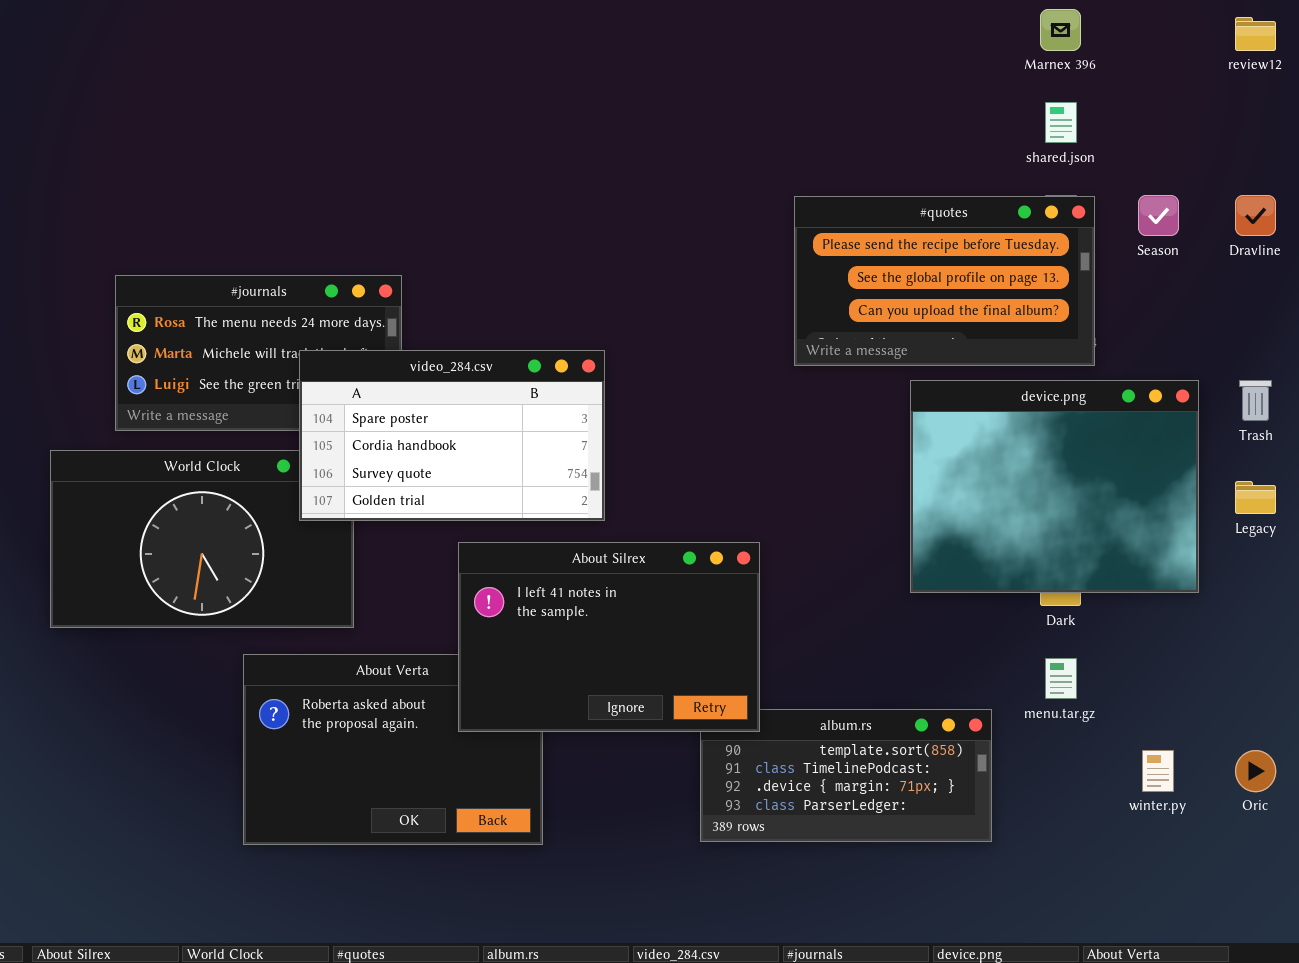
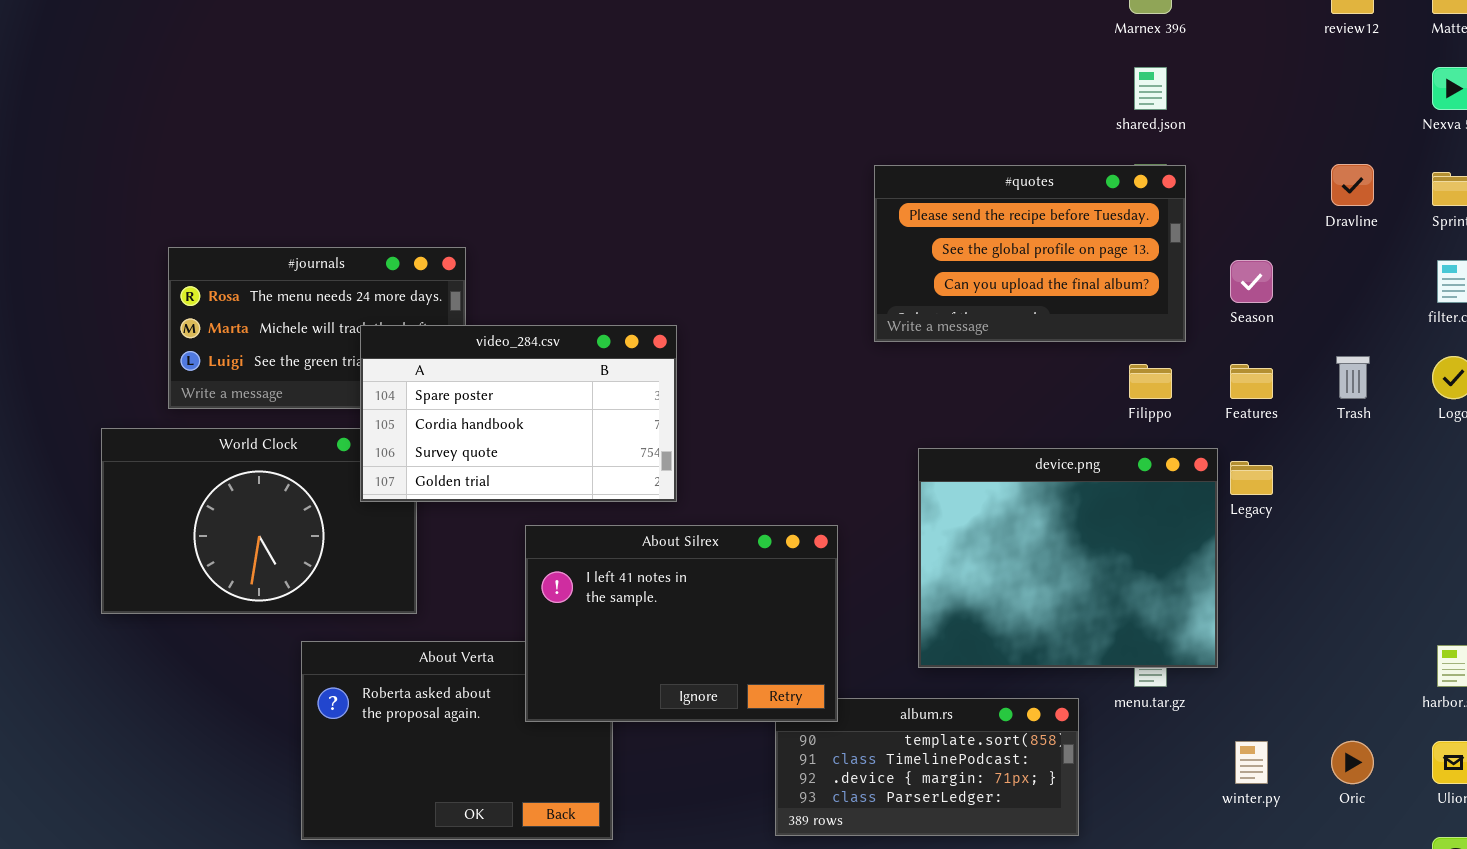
Season: [1138,195,1179,236] -> [1230,260,1273,303], moved
device.png: [910,380,1199,593] -> [918,448,1218,668], moved
Legacy: [1235,481,1276,514] -> [1230,461,1273,495], moved

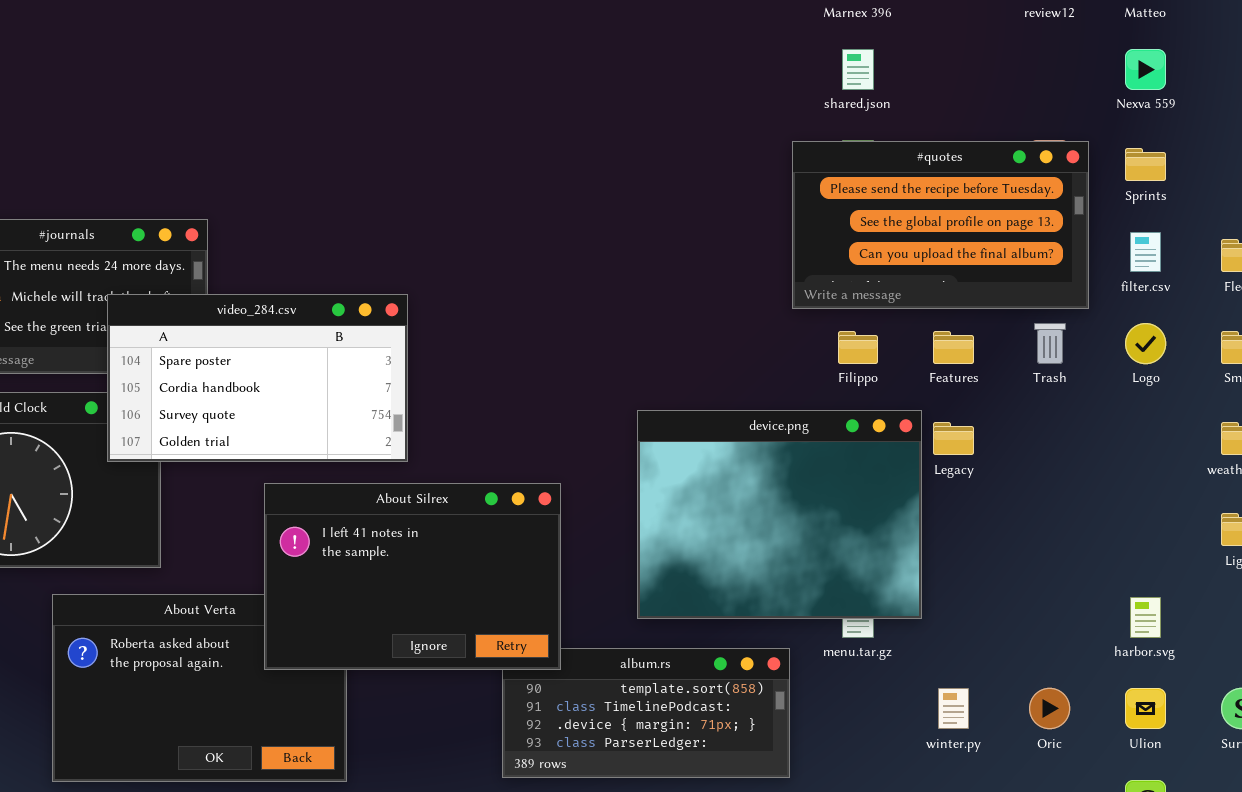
#quotes: [874,165,1186,342] -> [792,141,1089,309], moved

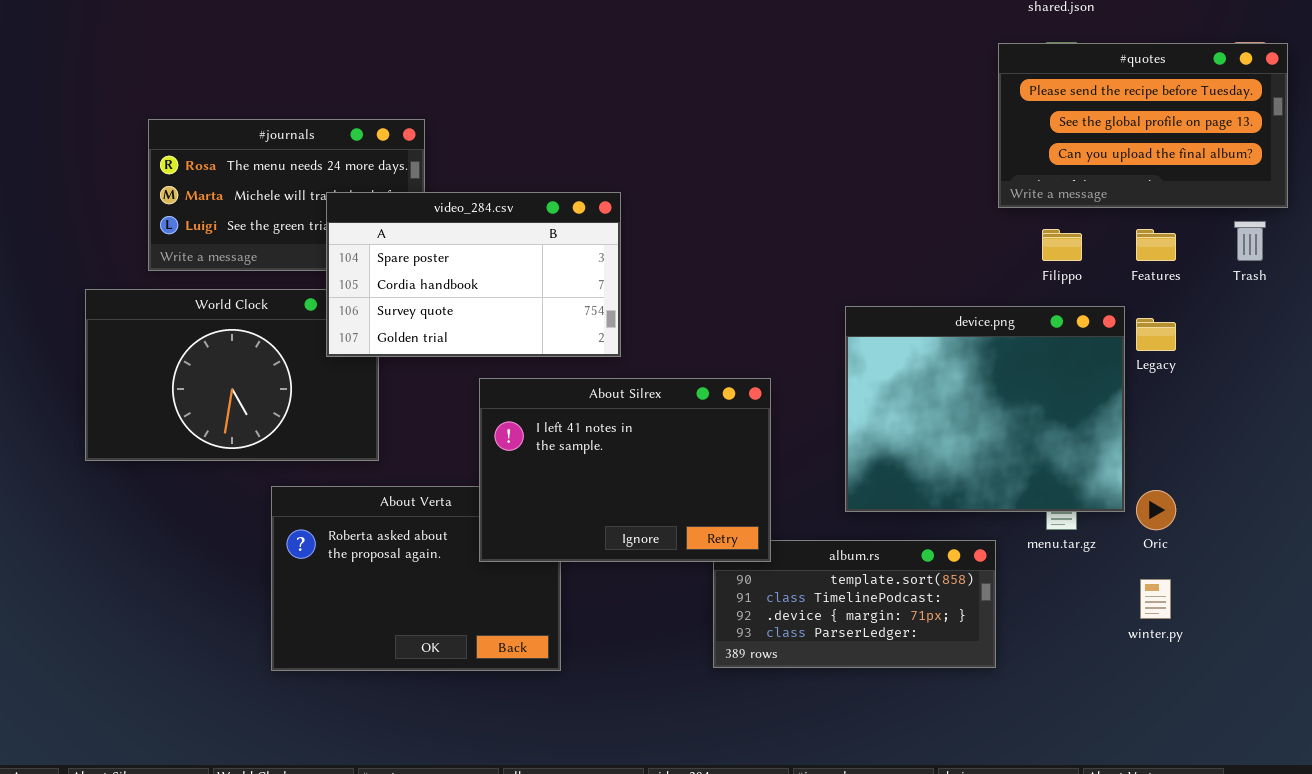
Oric: [1029,688,1070,729] -> [1136,490,1176,530], moved

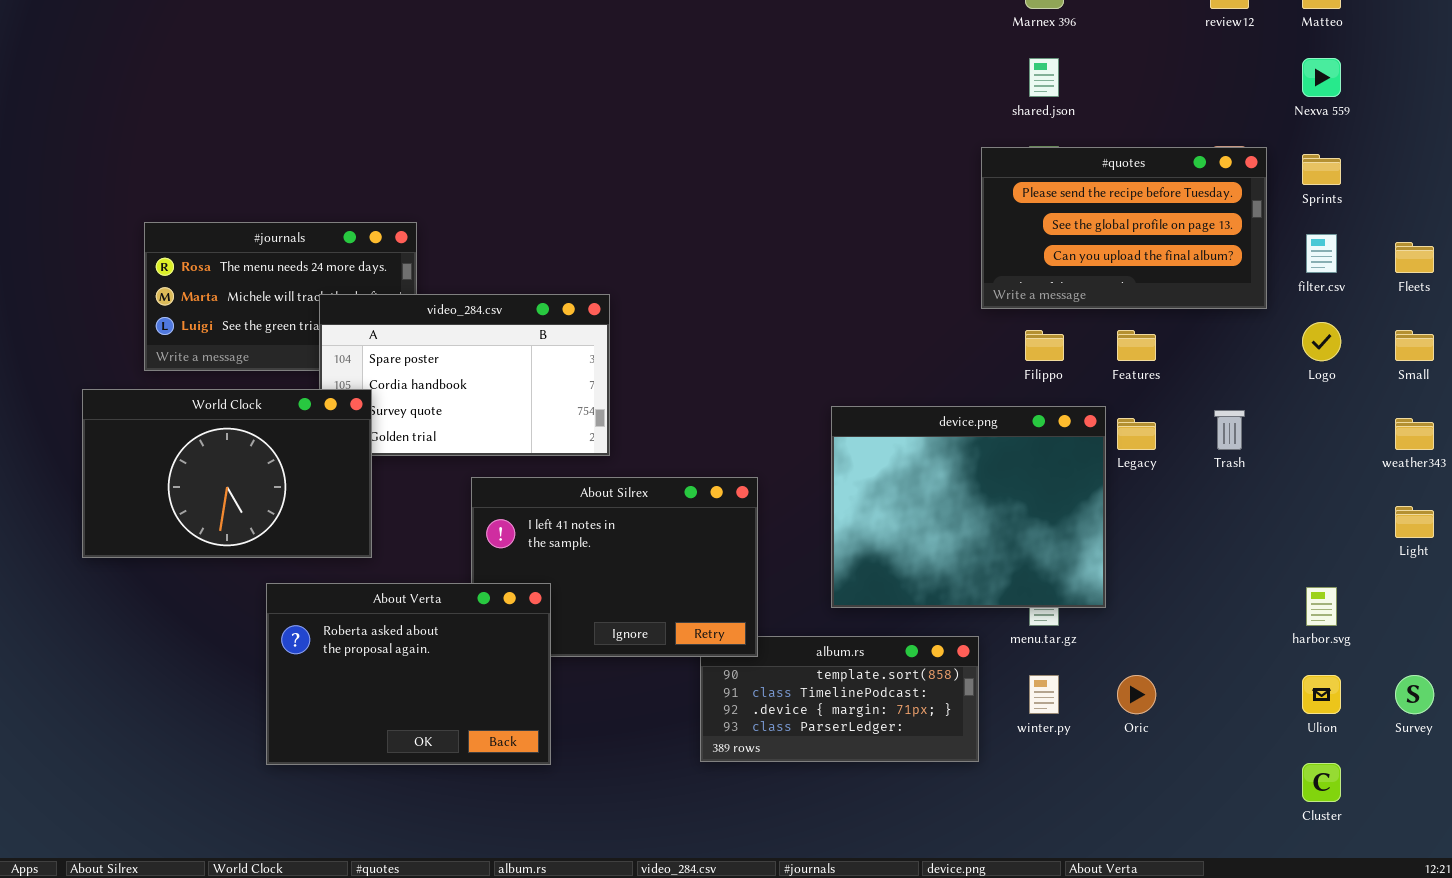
Trash: [1234,221,1266,261] -> [1214,410,1245,450], moved
World Clock: [85,289,379,461] -> [82,389,372,558], raised
About Verta: [271,486,561,671] -> [266,583,551,765], raised
Oric: [1136,490,1176,530] -> [1117,675,1156,714], moved
winter.py: [1140,579,1171,619] -> [1029,675,1059,714], moved

